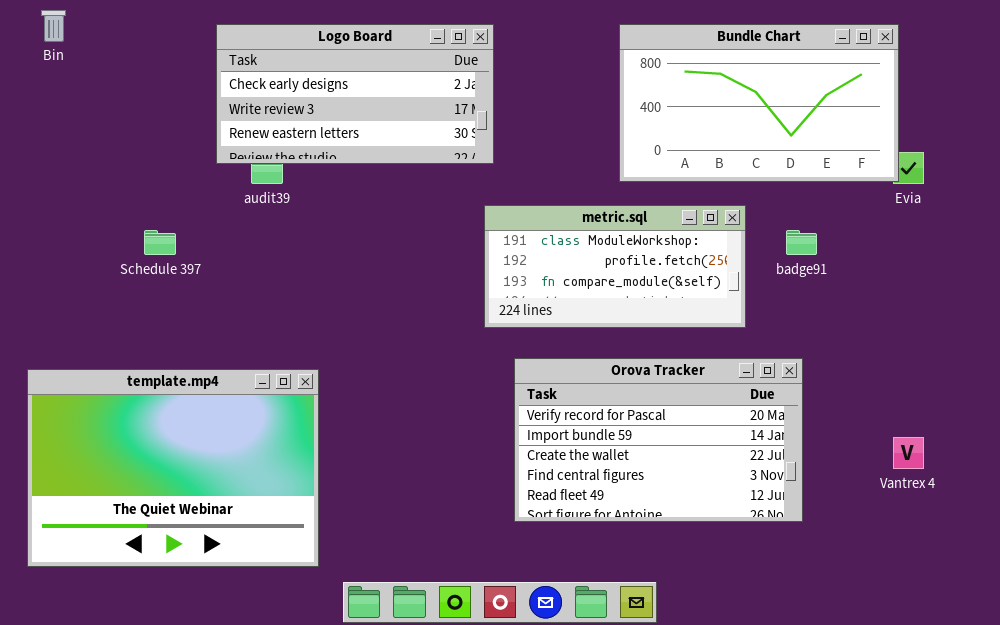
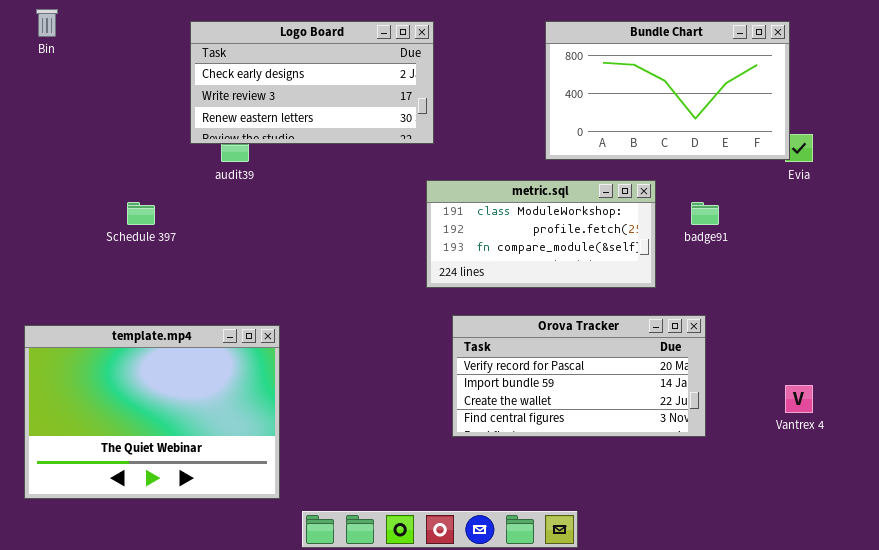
Orova Tracker: [514,358,803,522] -> [452,315,706,437], resized

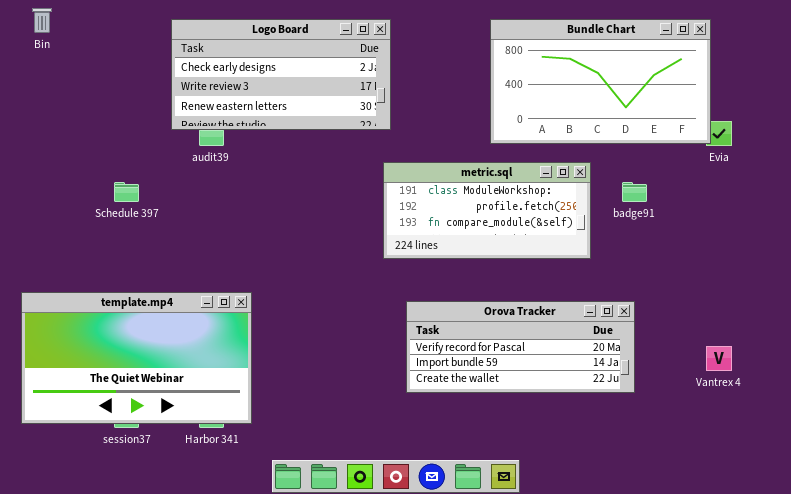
Orova Tracker: [452,315,706,437] -> [406,301,635,393], resized
template.mp4: [24,325,280,499] -> [21,292,252,424], resized

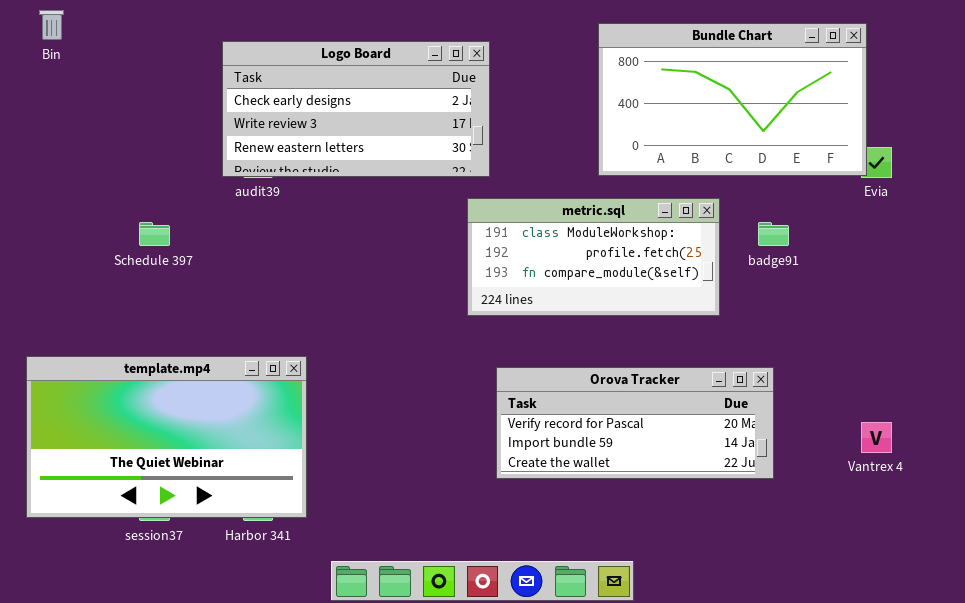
Logo Board: [171,19,391,130] -> [222,41,490,177], moved

